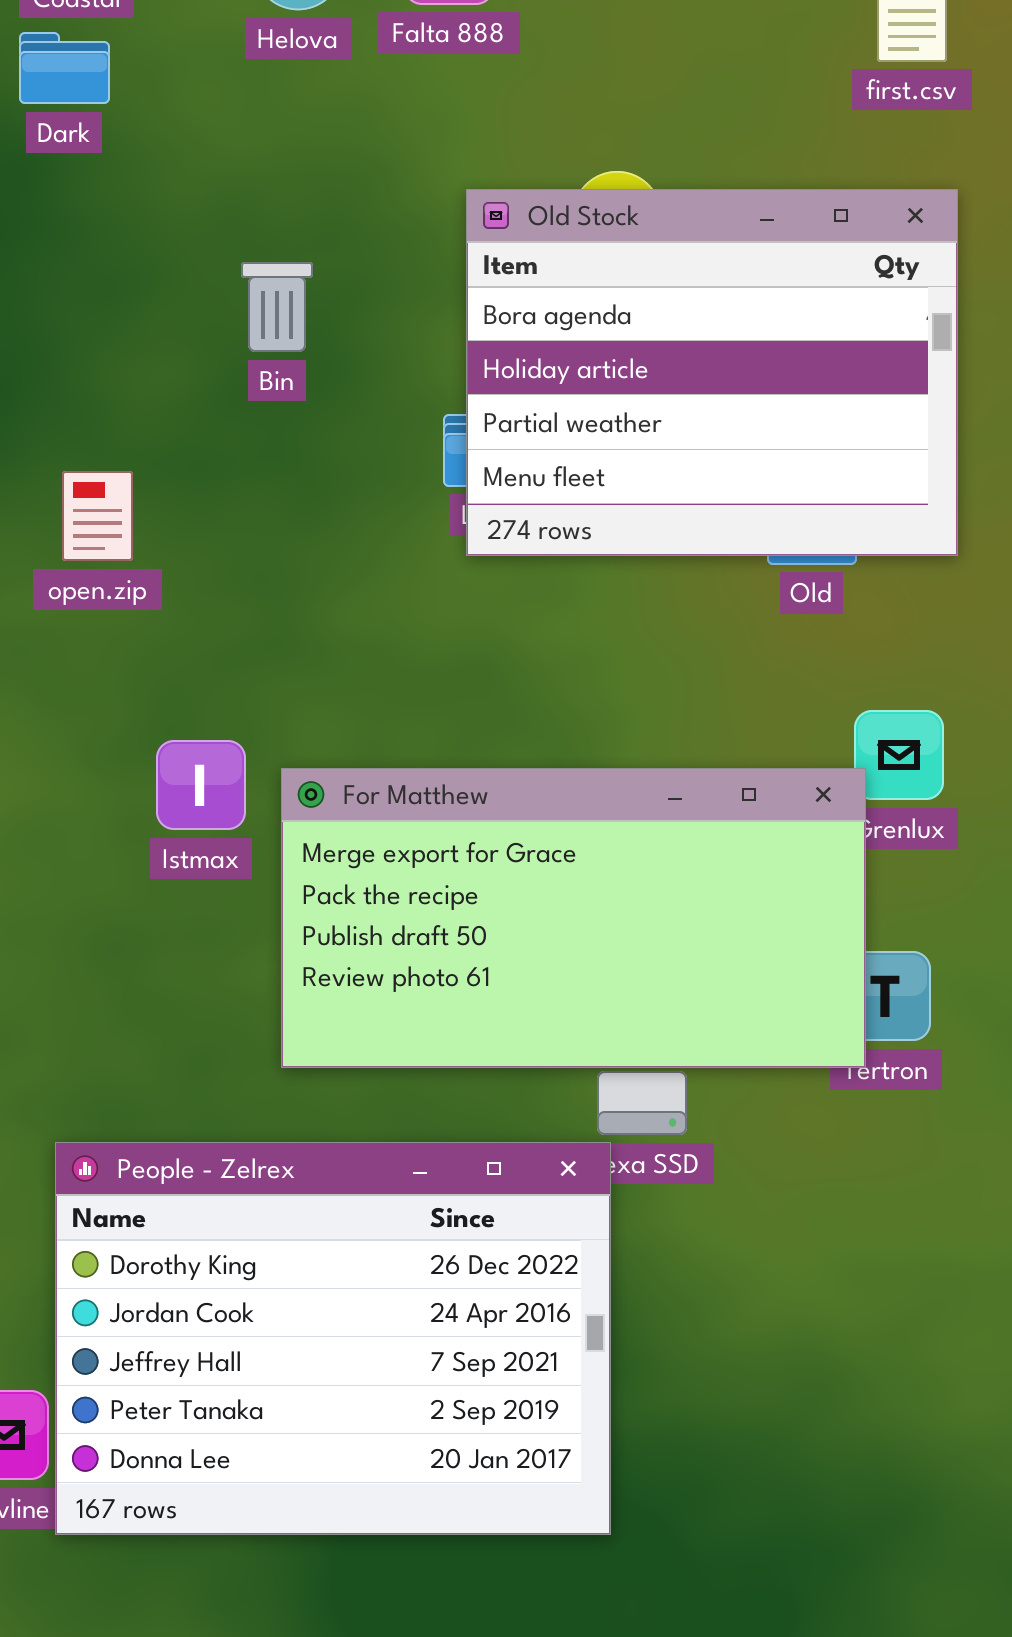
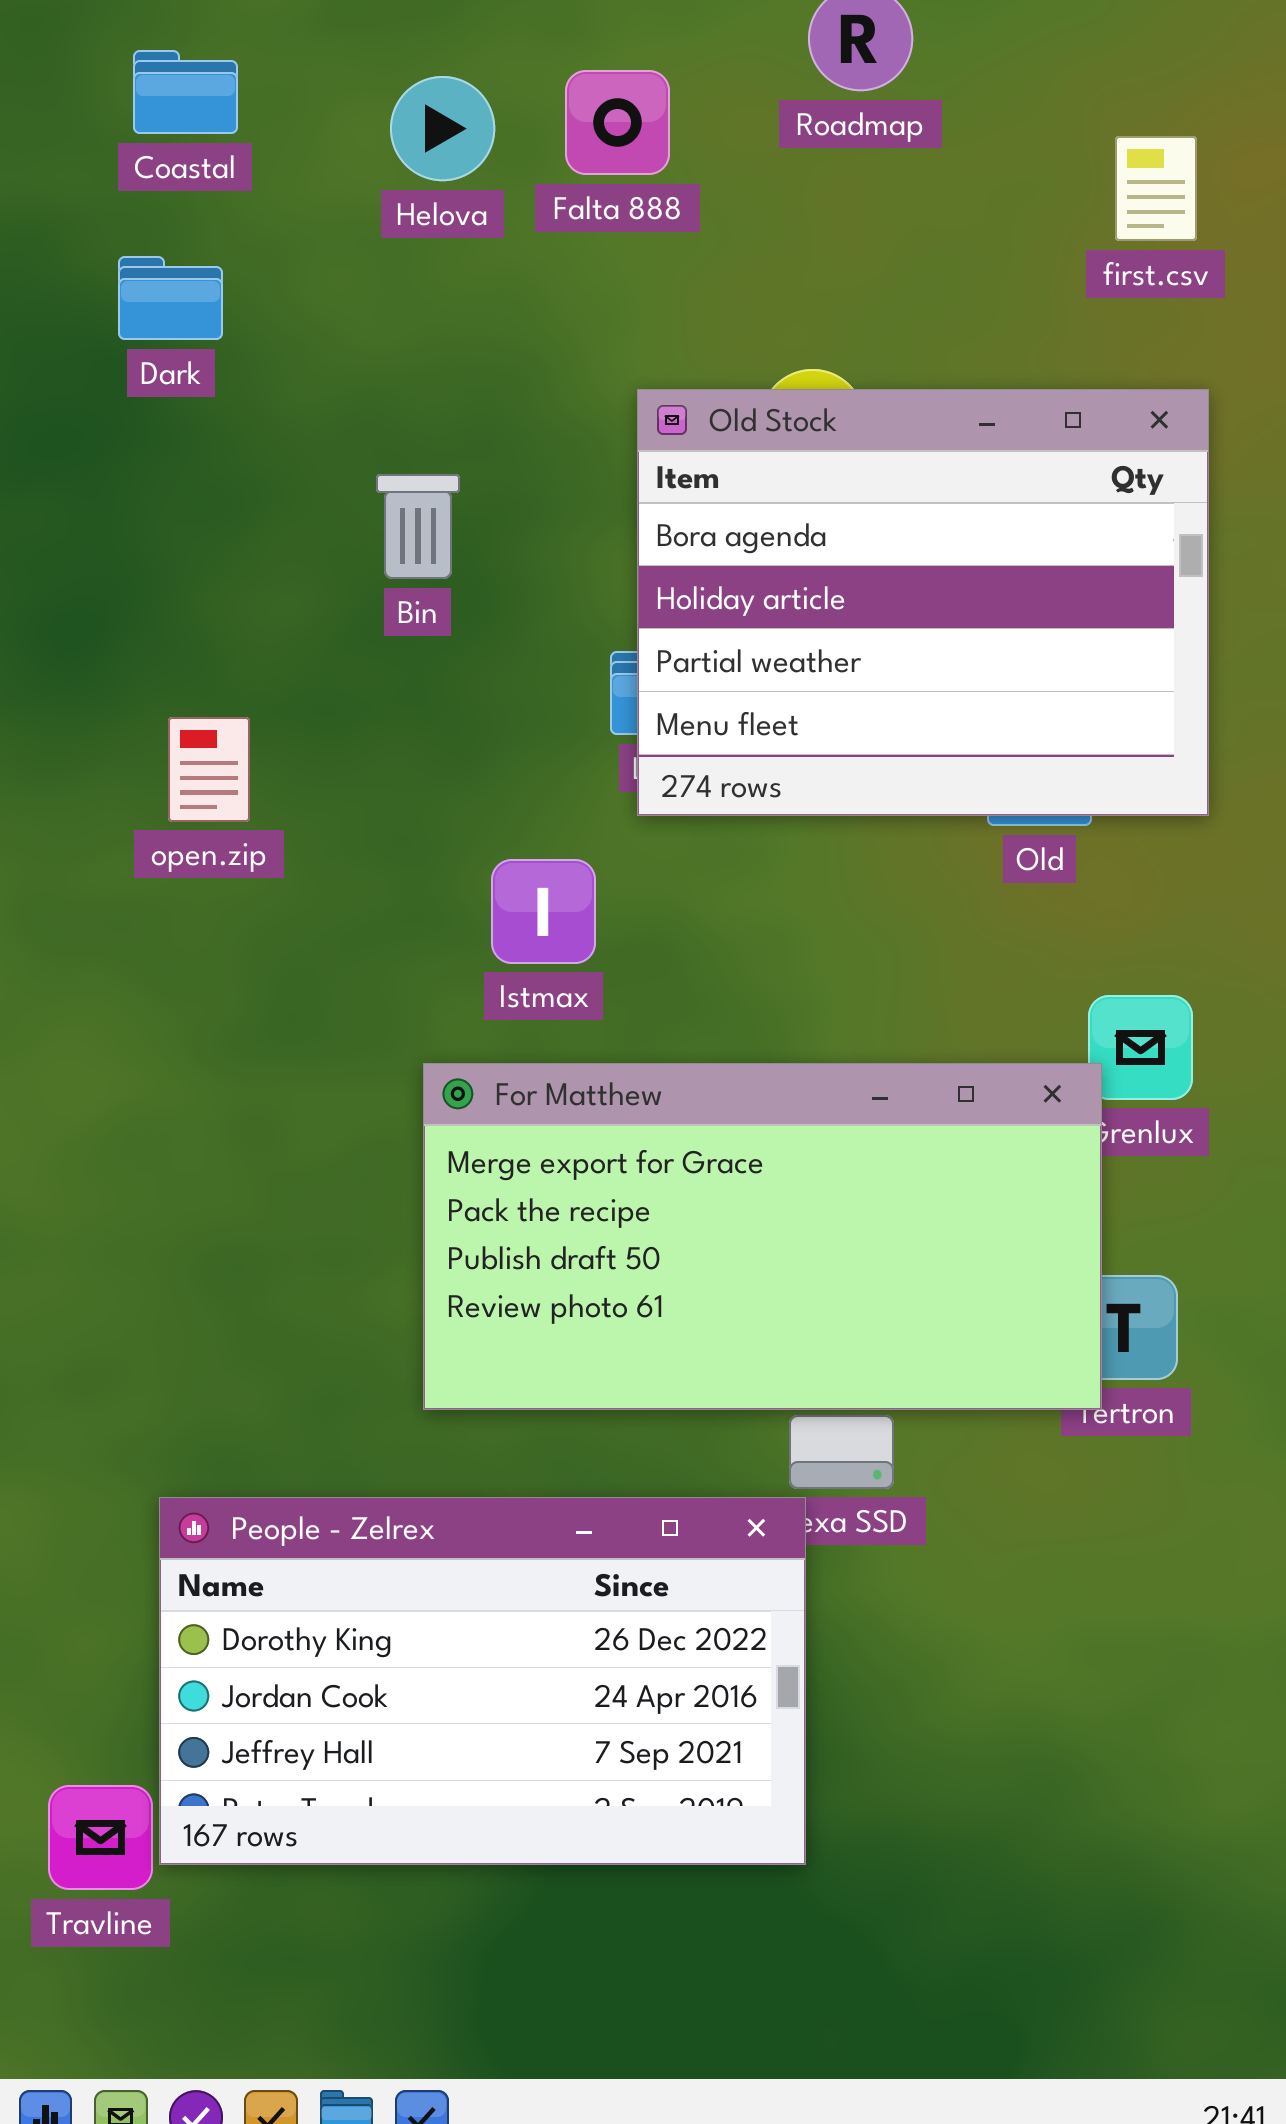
Dark: [19,32,110,104] -> [118,256,223,340], moved
Istmax: [156,740,246,830] -> [491,859,596,964], moved
People - Zelrex: [55,1142,611,1535] -> [159,1497,806,1865], resized

